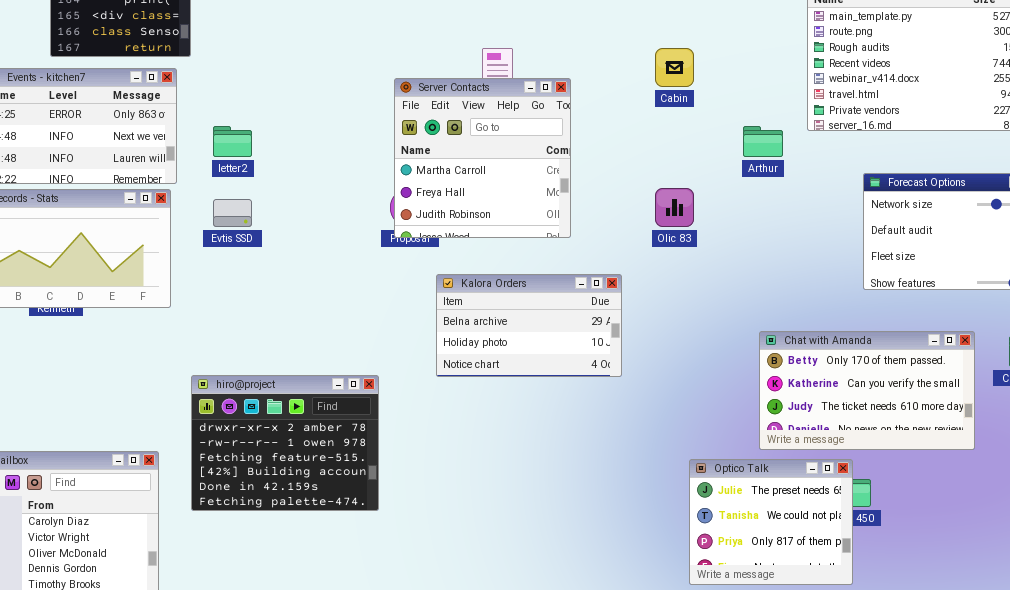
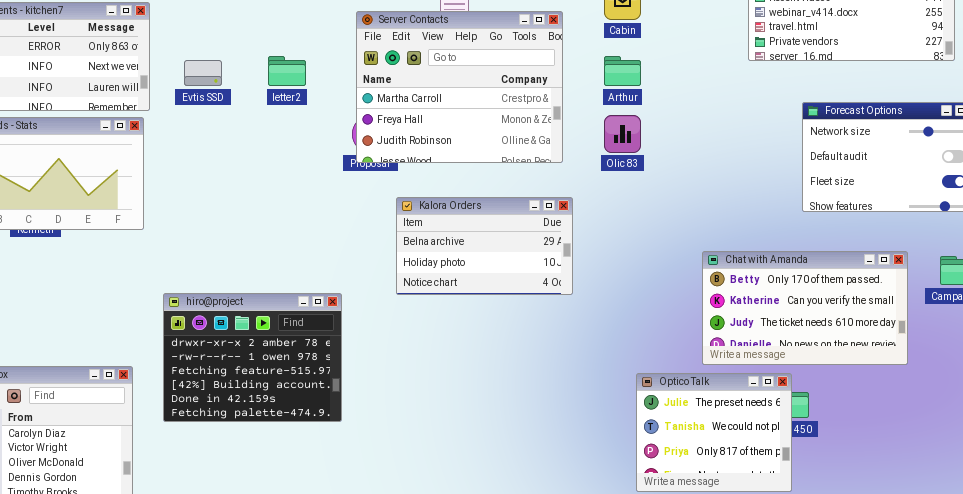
Server Contacts: [394,78,571,238] -> [356,11,563,163], resized
letter2: [213,126,252,157] -> [268,56,306,86], moved
Arthur: [743,126,783,157] -> [604,56,641,86], moved
Evtis SSD: [213,199,252,227] -> [184,60,222,86], moved

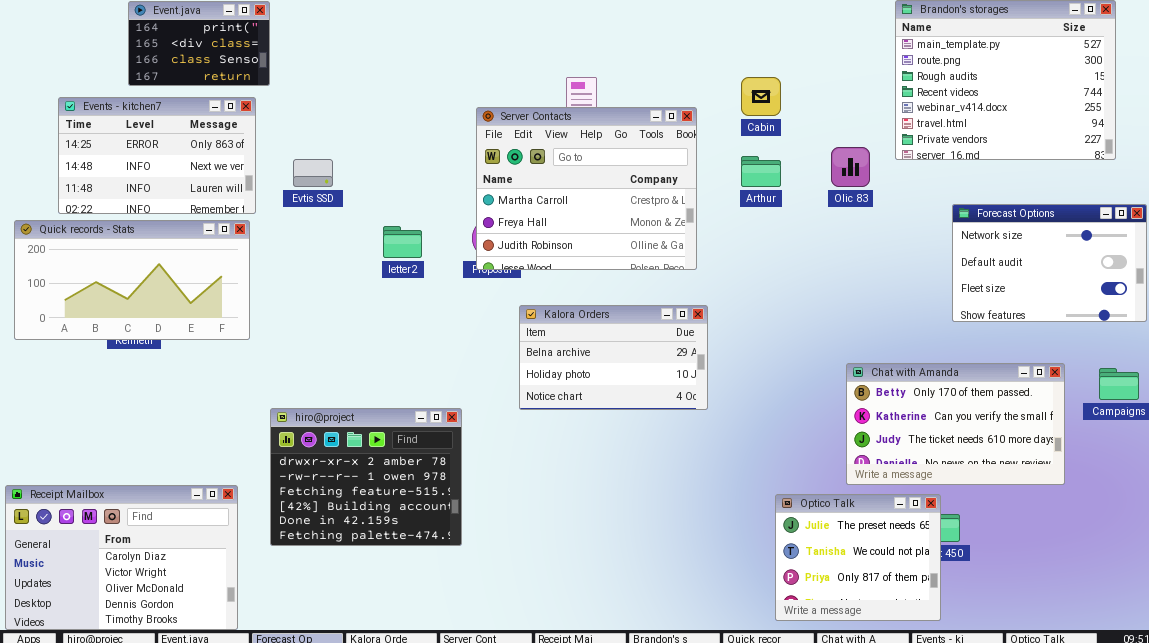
letter2: [268,56,306,86] -> [383,226,422,258], moved
Olic 83: [604,115,641,153] -> [831,147,870,187], moved

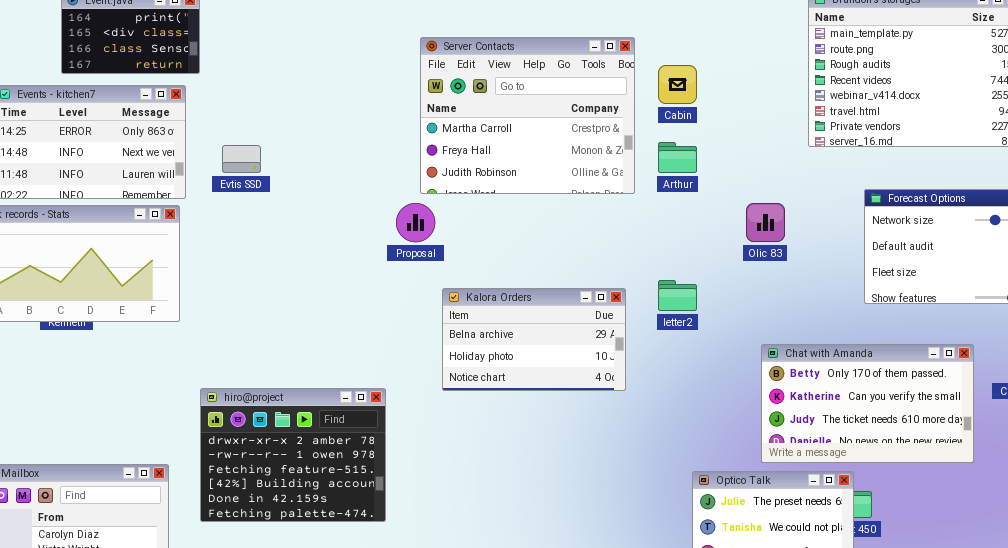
Server Contacts: [476,107,697,270] -> [420,37,635,194], moved
Olic 83: [831,147,870,187] -> [746,203,785,242], moved
letter2: [383,226,422,258] -> [658,280,697,311], moved

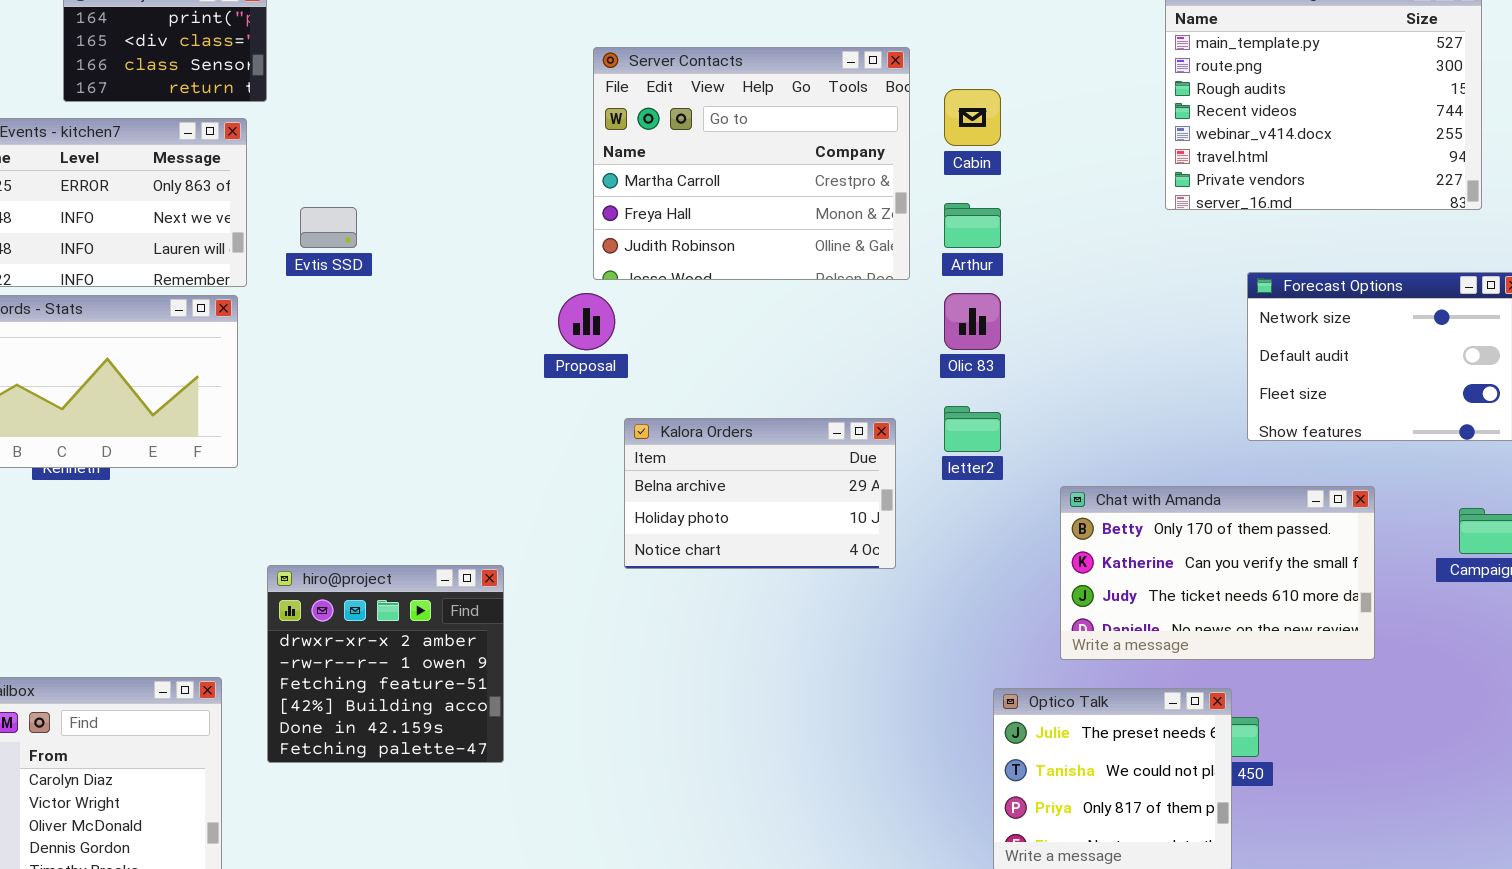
Olic 83: [746,203,785,242] -> [944,293,1001,350], moved
Chat with Amanda: [761,344,974,463] -> [1060,486,1375,660], moved
hiro@project: [200,388,386,522] -> [267,565,504,763], resized

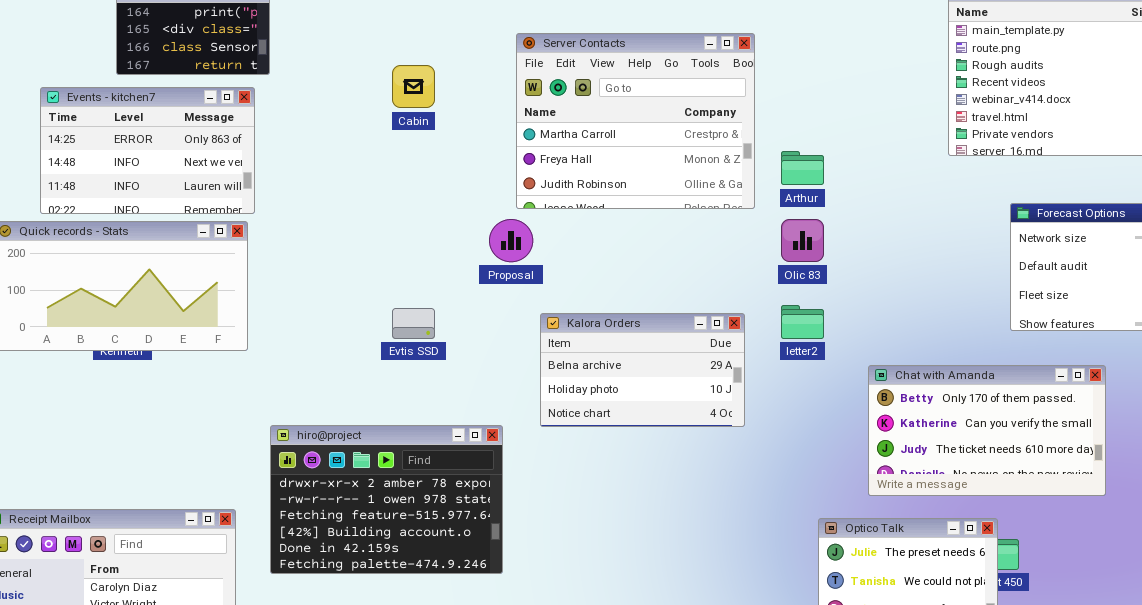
Cabin: [944,89,1001,146] -> [392,65,435,108], moved
Evtis SSD: [300,207,357,248] -> [392,308,435,339], moved
hiro@project: [267,565,504,763] -> [270,425,503,574], resized

